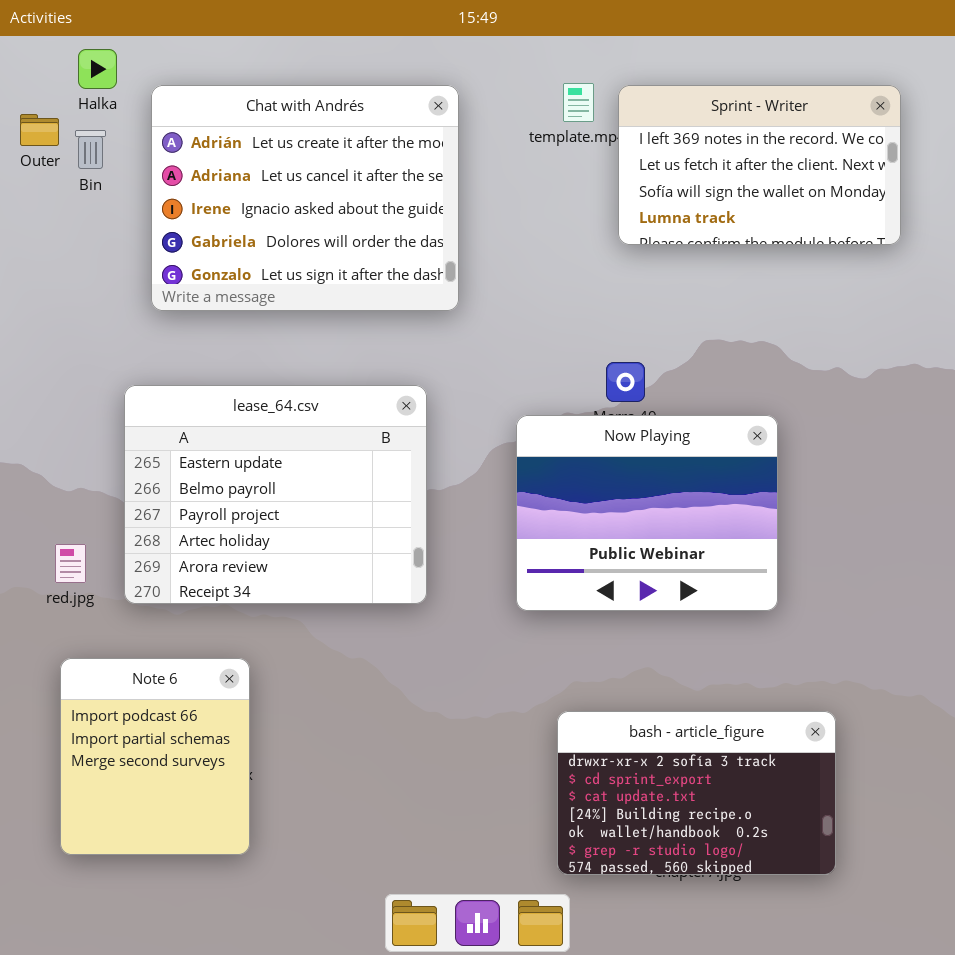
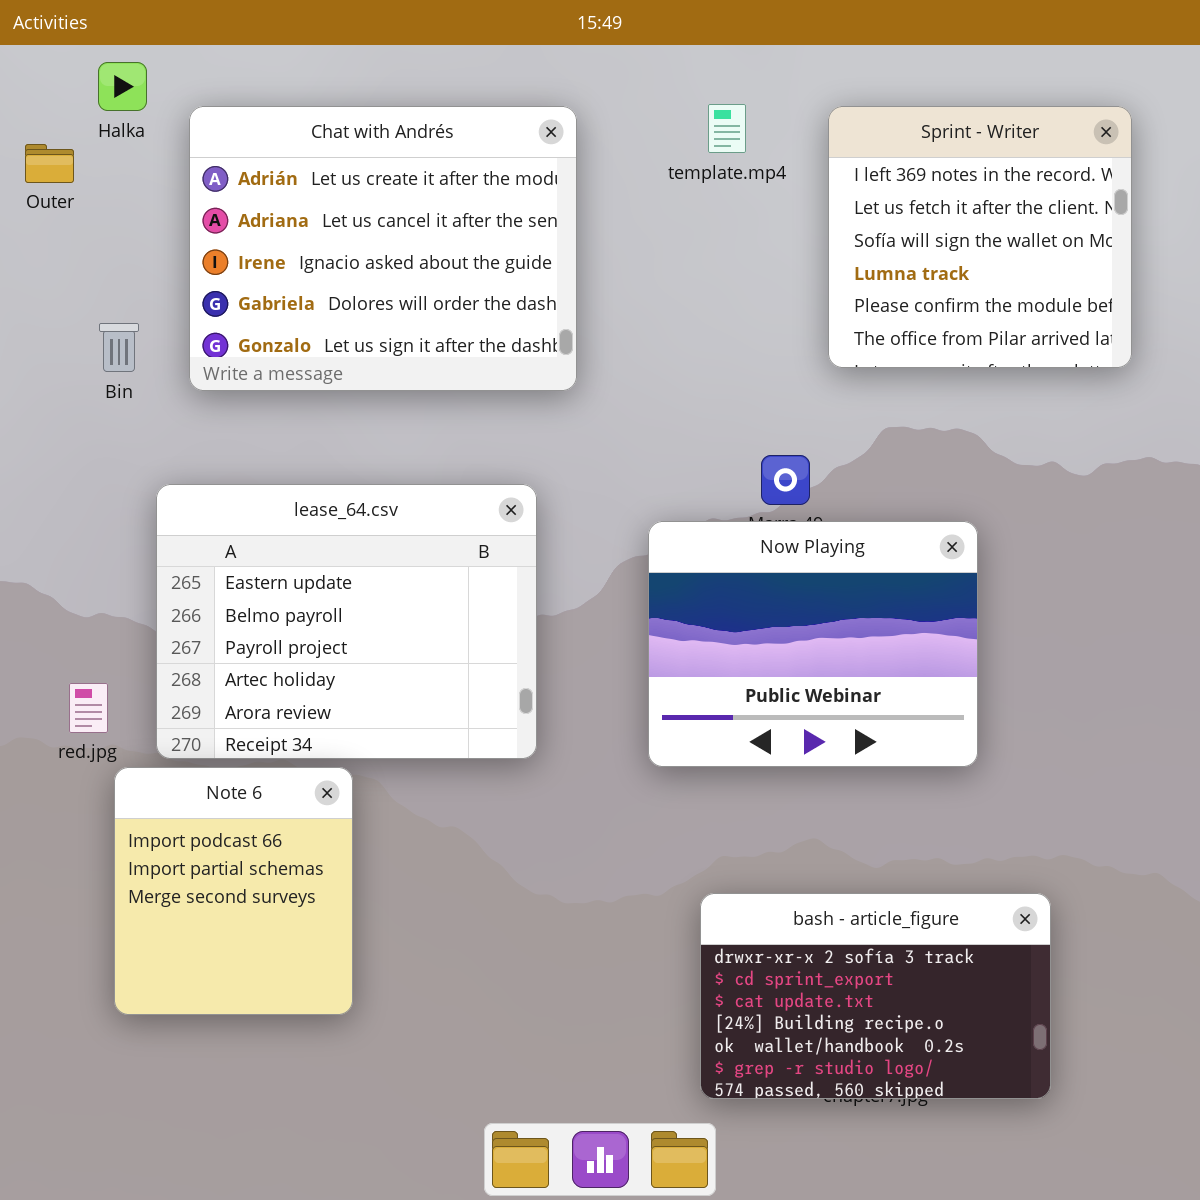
Sprint - Writer: [618,85,901,245] -> [828,106,1132,368], resized
Bin: [75,130,106,169] -> [99,323,139,372], moved
Note 6: [60,658,250,855] -> [114,767,353,1015], moved

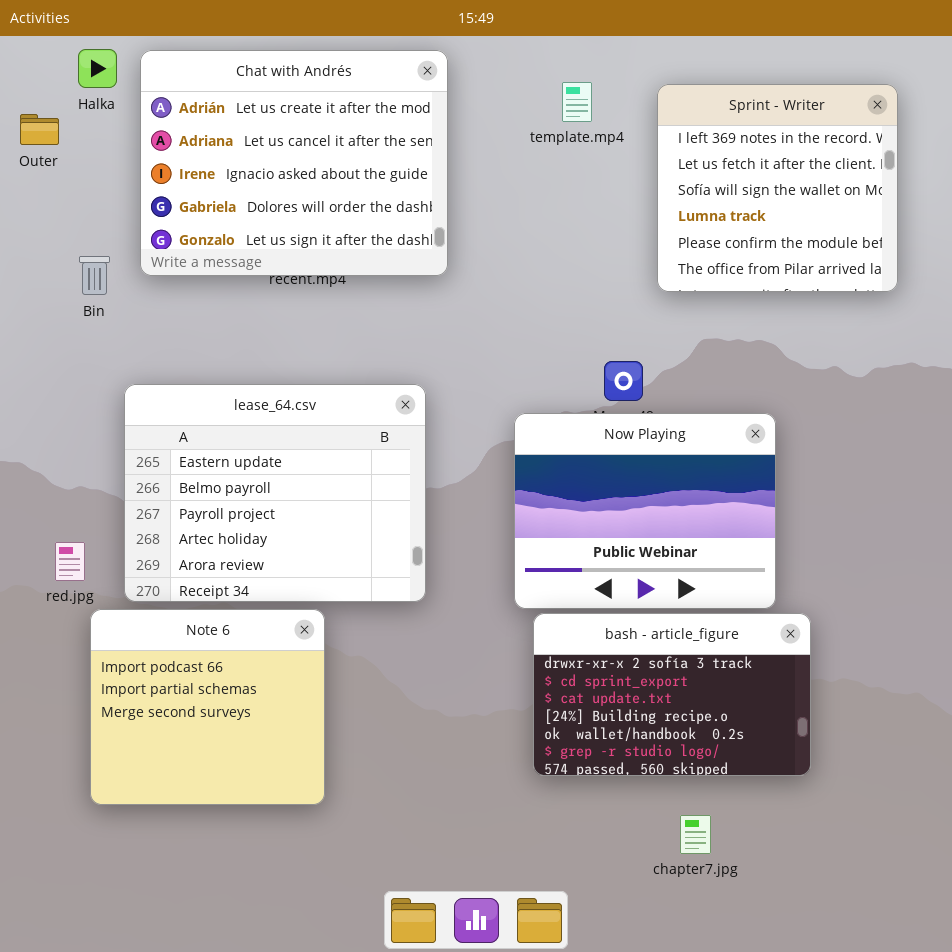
Chat with Andrés: [189,106,577,391] -> [140,50,448,276], moved
Note 6: [114,767,353,1015] -> [90,609,325,805], resized
bash - article_figure: [700,893,1051,1099] -> [533,613,811,776], moved

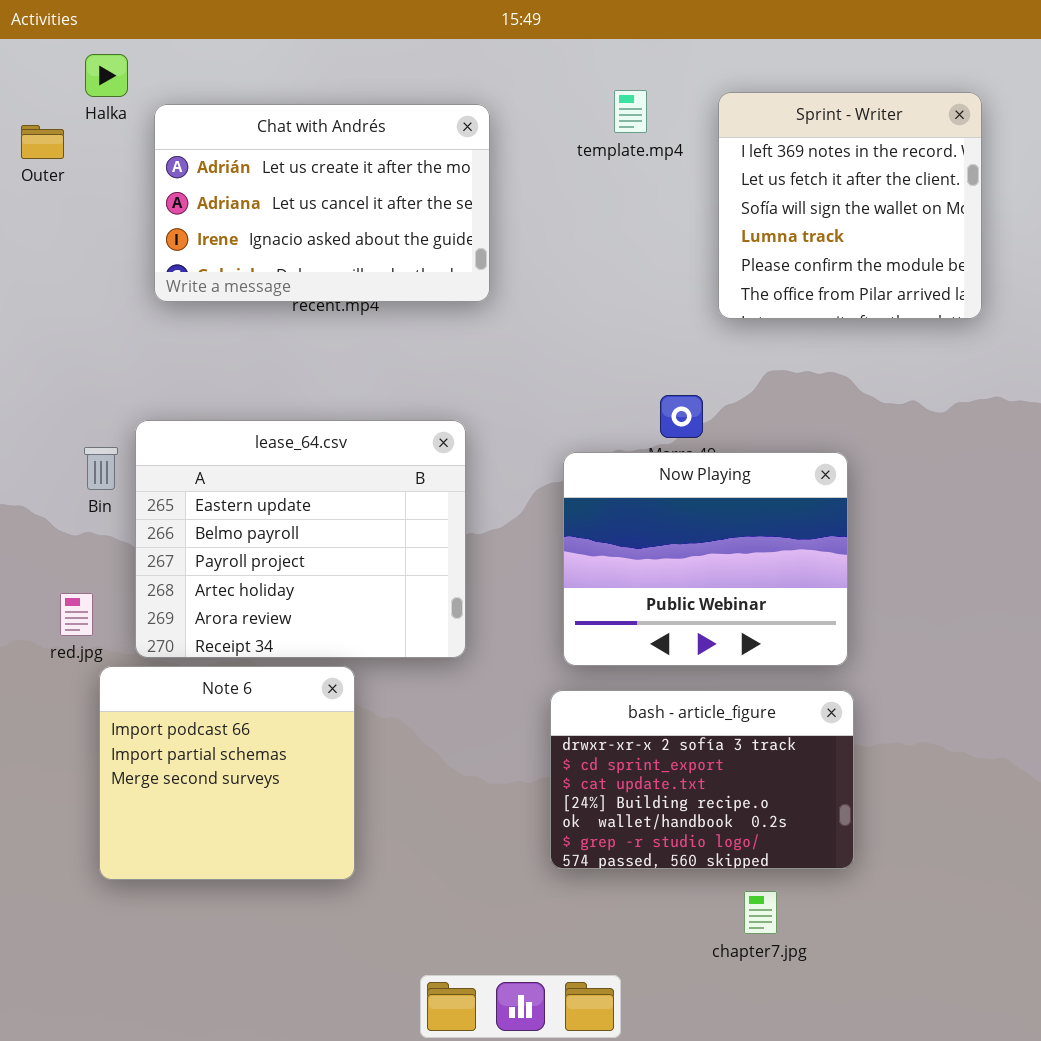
Chat with Andrés: [140,50,448,276] -> [154,104,490,302], resized
Bin: [79,256,110,295] -> [84,447,118,490], moved
bash - article_figure: [533,613,811,776] -> [550,690,854,869], moved

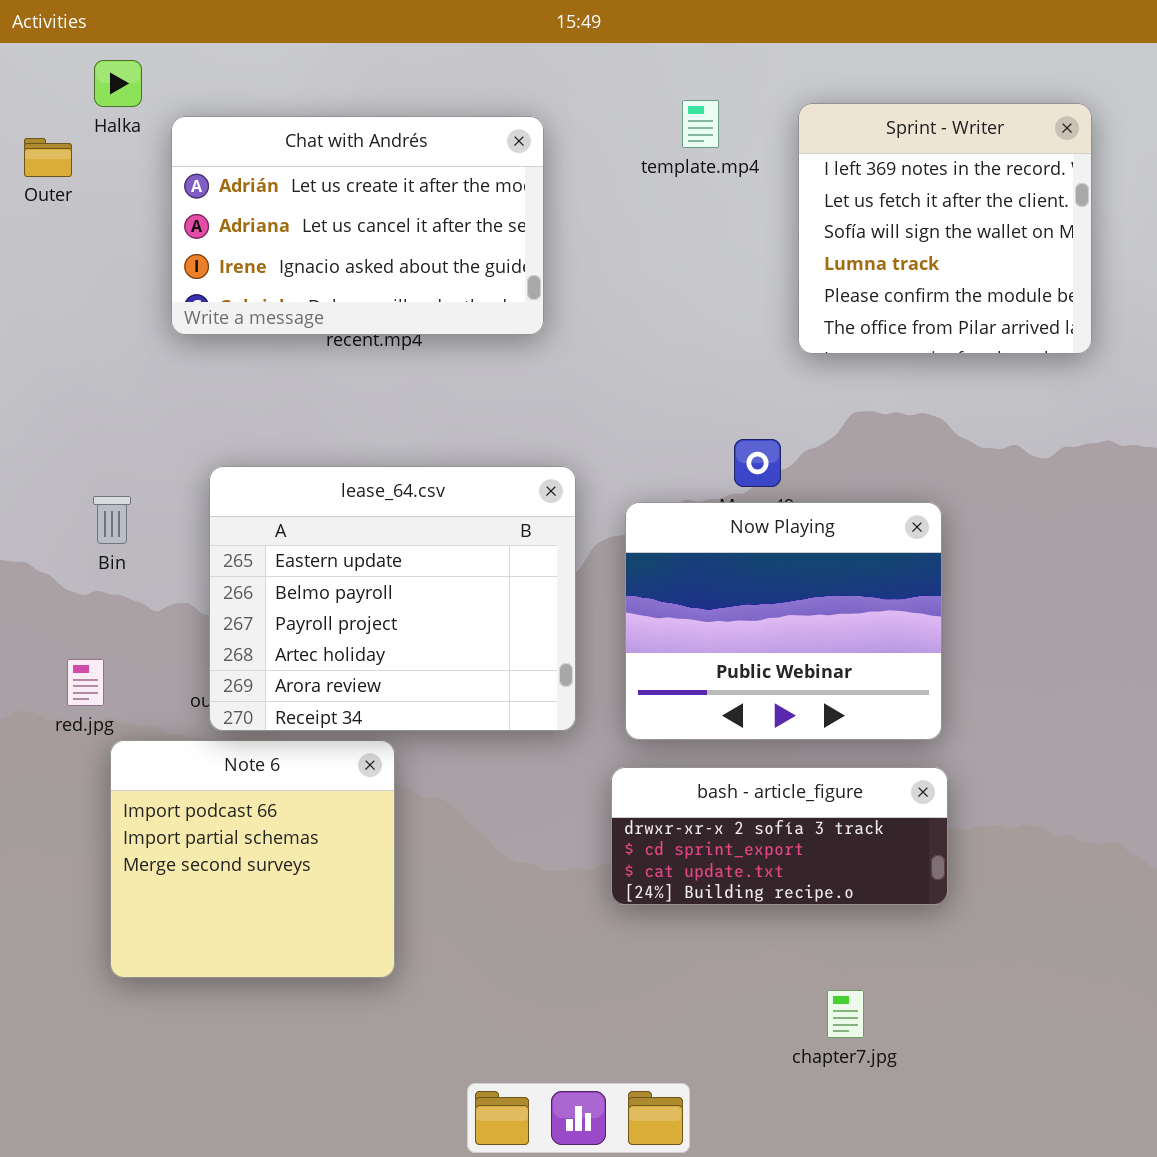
lease_64.csv: [135,420,466,658] -> [209,466,576,731], moved
bash - article_figure: [550,690,854,869] -> [611,767,948,905], resized

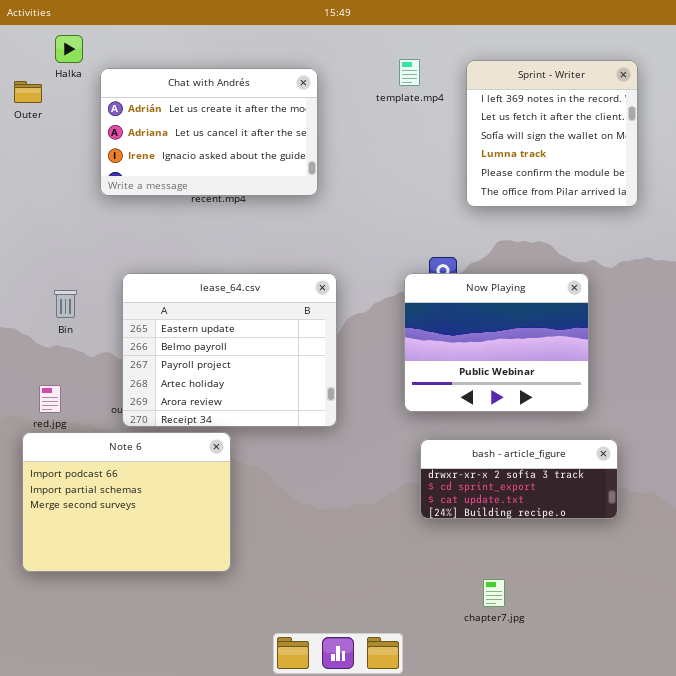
Now Playing: [625,502,942,740] -> [404,273,589,412], moved
Note 6: [110,740,395,978] -> [22,432,231,572], resized
bash - article_figure: [611,767,948,905] -> [420,439,618,519], moved

